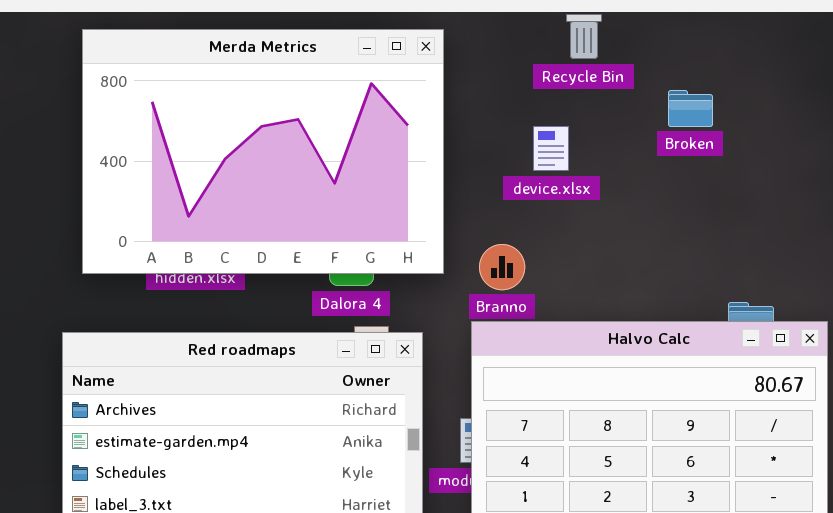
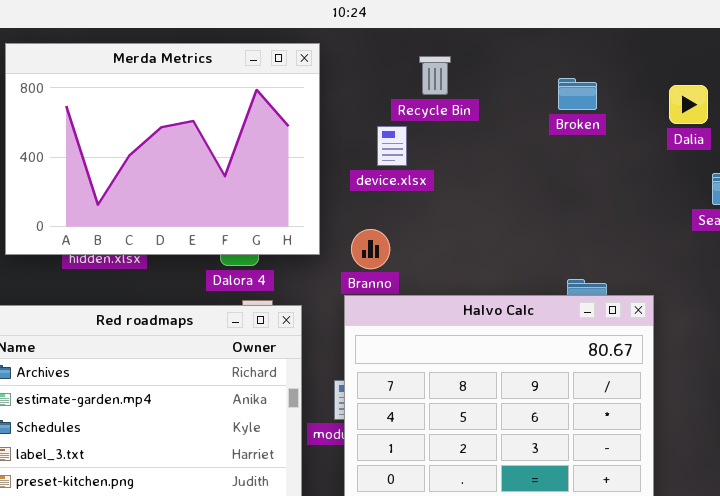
Recycle Bin: [566,14,602,59] -> [419,56,451,95], moved
Broken: [668,90,713,127] -> [558,78,597,110], moved
device.xlsx: [533,126,569,171] -> [377,126,407,166], moved

